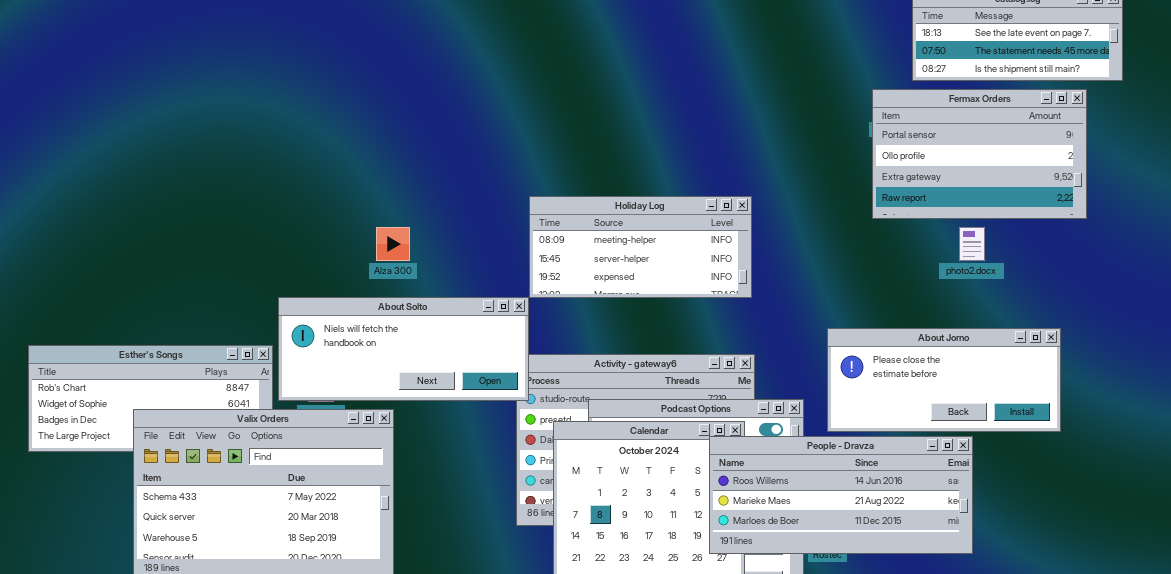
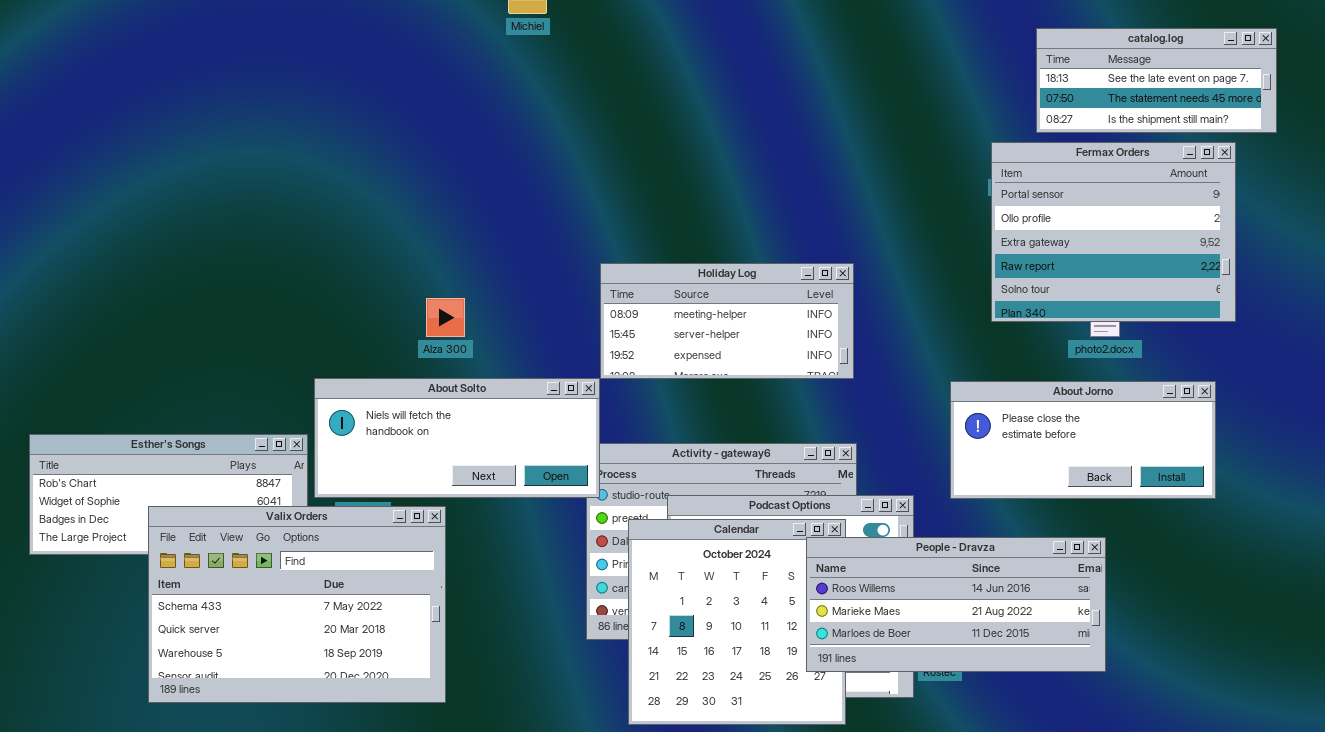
Fermax Orders: [872,89,1087,219] -> [991,142,1236,322], resized
About Jorno: [827,328,1061,432] -> [950,381,1216,499], moved

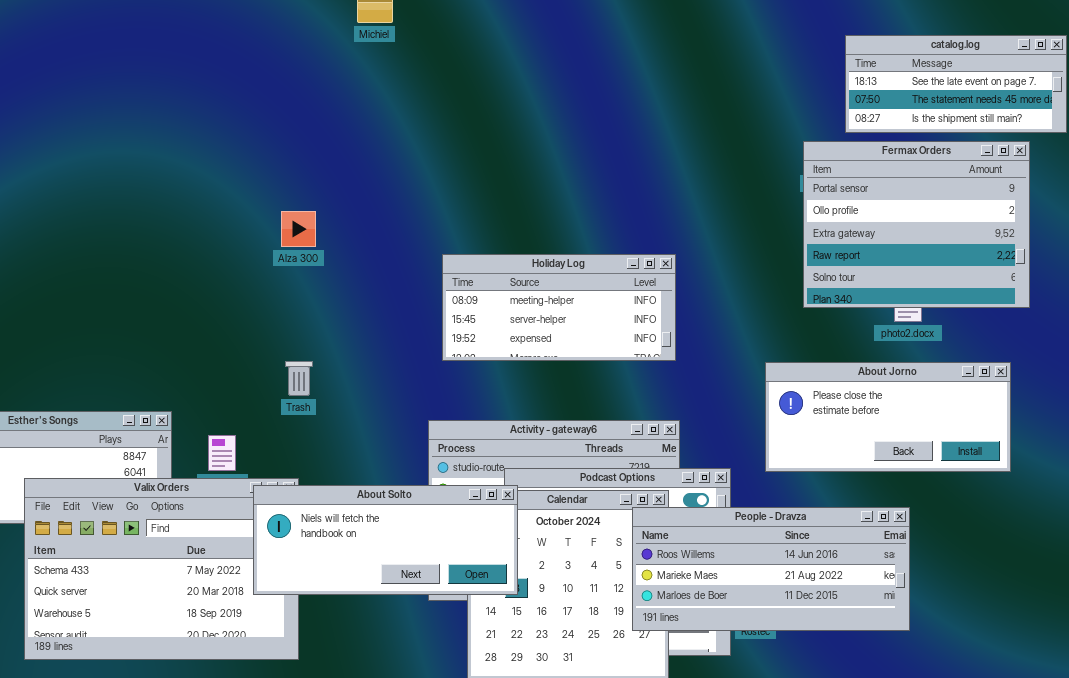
Alza 300: [426,298,465,337] -> [281,211,316,247], moved
About Solto: [314,378,600,498] -> [253,485,518,595], moved

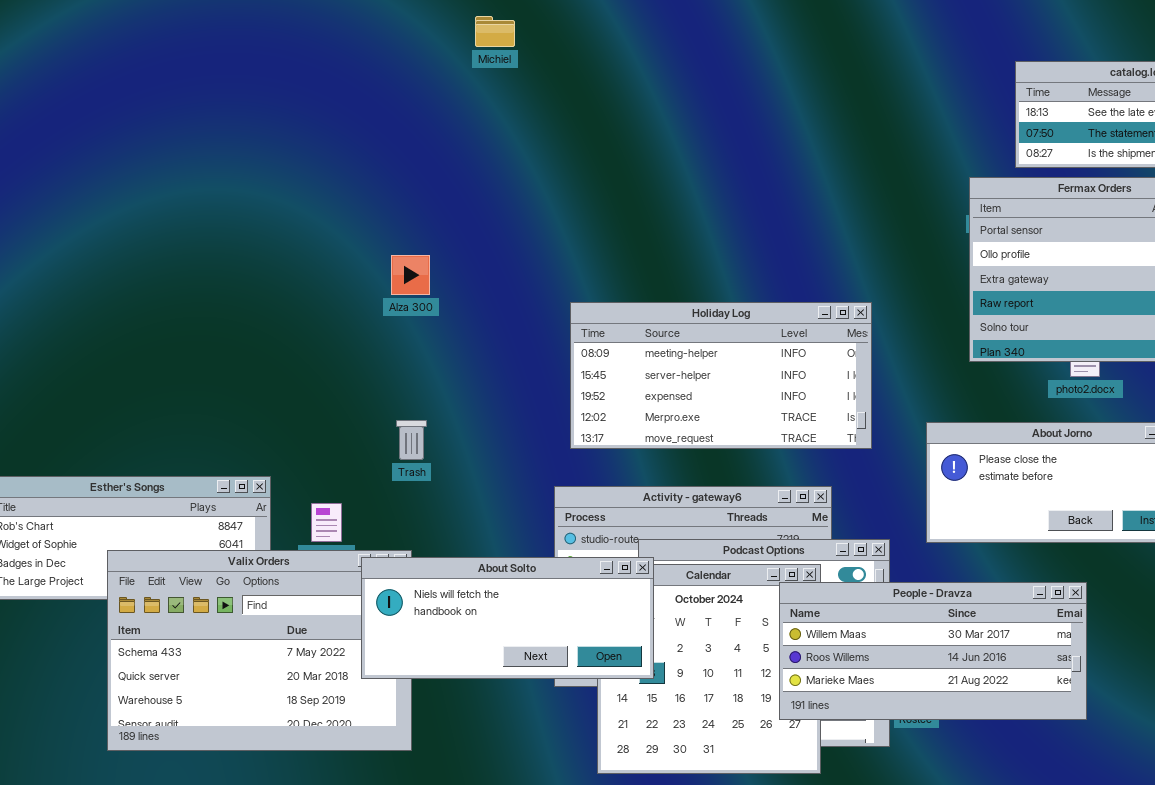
Holiday Log: [442,254,676,361] -> [570,302,872,449], resized
People - Dravza: [632,507,910,631] -> [779,582,1087,720], scrolled up 1 row

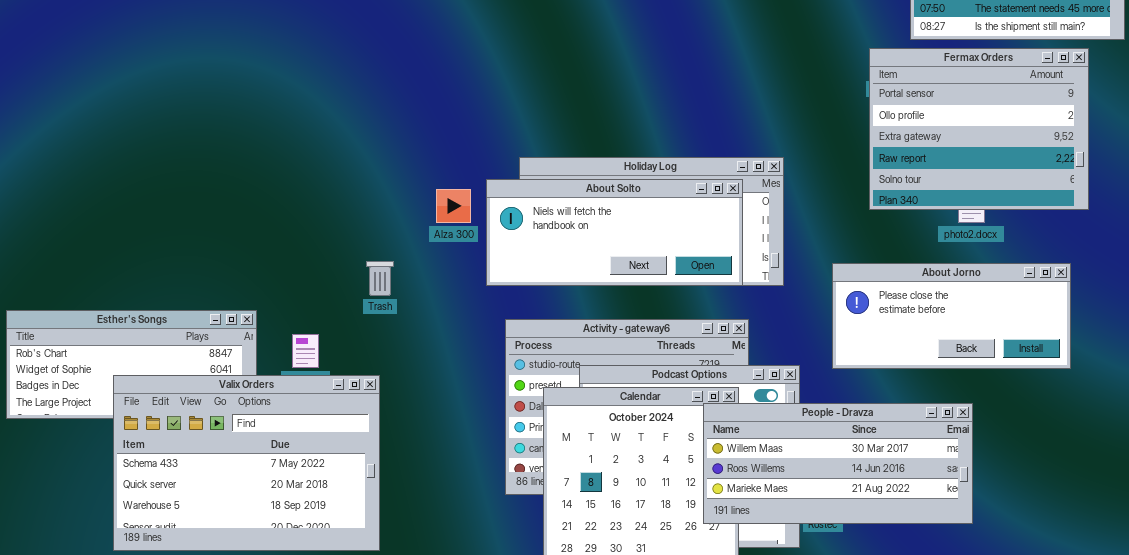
Alza 300: [391,255,430,295] -> [436,189,471,223], moved
About Solto: [361,557,654,679] -> [486,179,743,286], moved

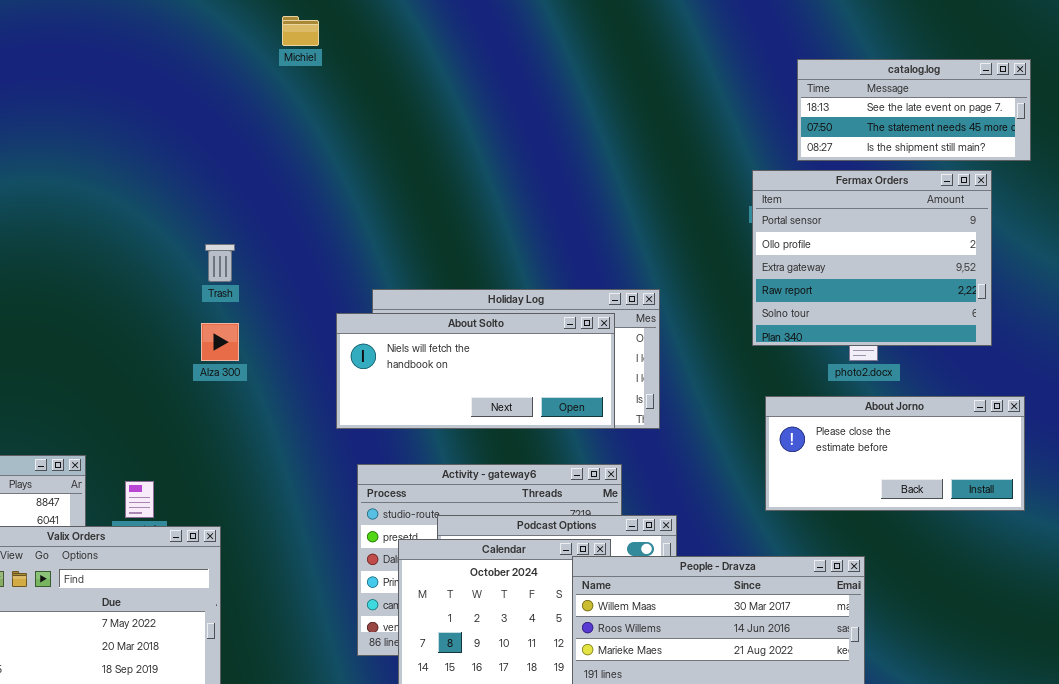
Alza 300: [436,189,471,223] -> [201,323,239,361], moved
Trash: [366,261,394,296] -> [205,244,235,282], moved
About Jorno: [832,263,1071,369] -> [765,396,1025,511], moved

